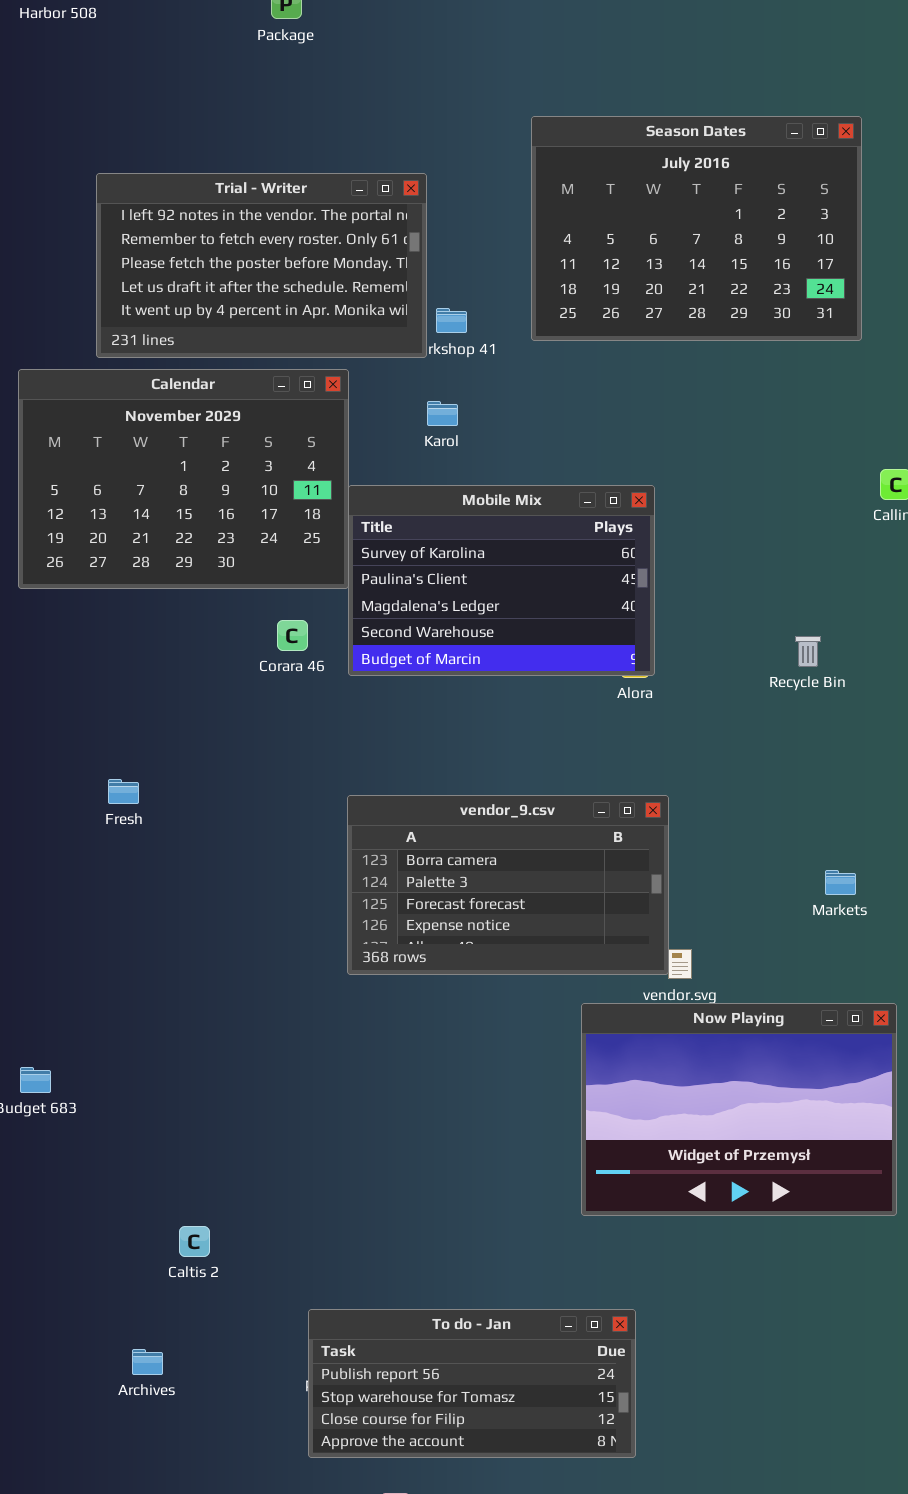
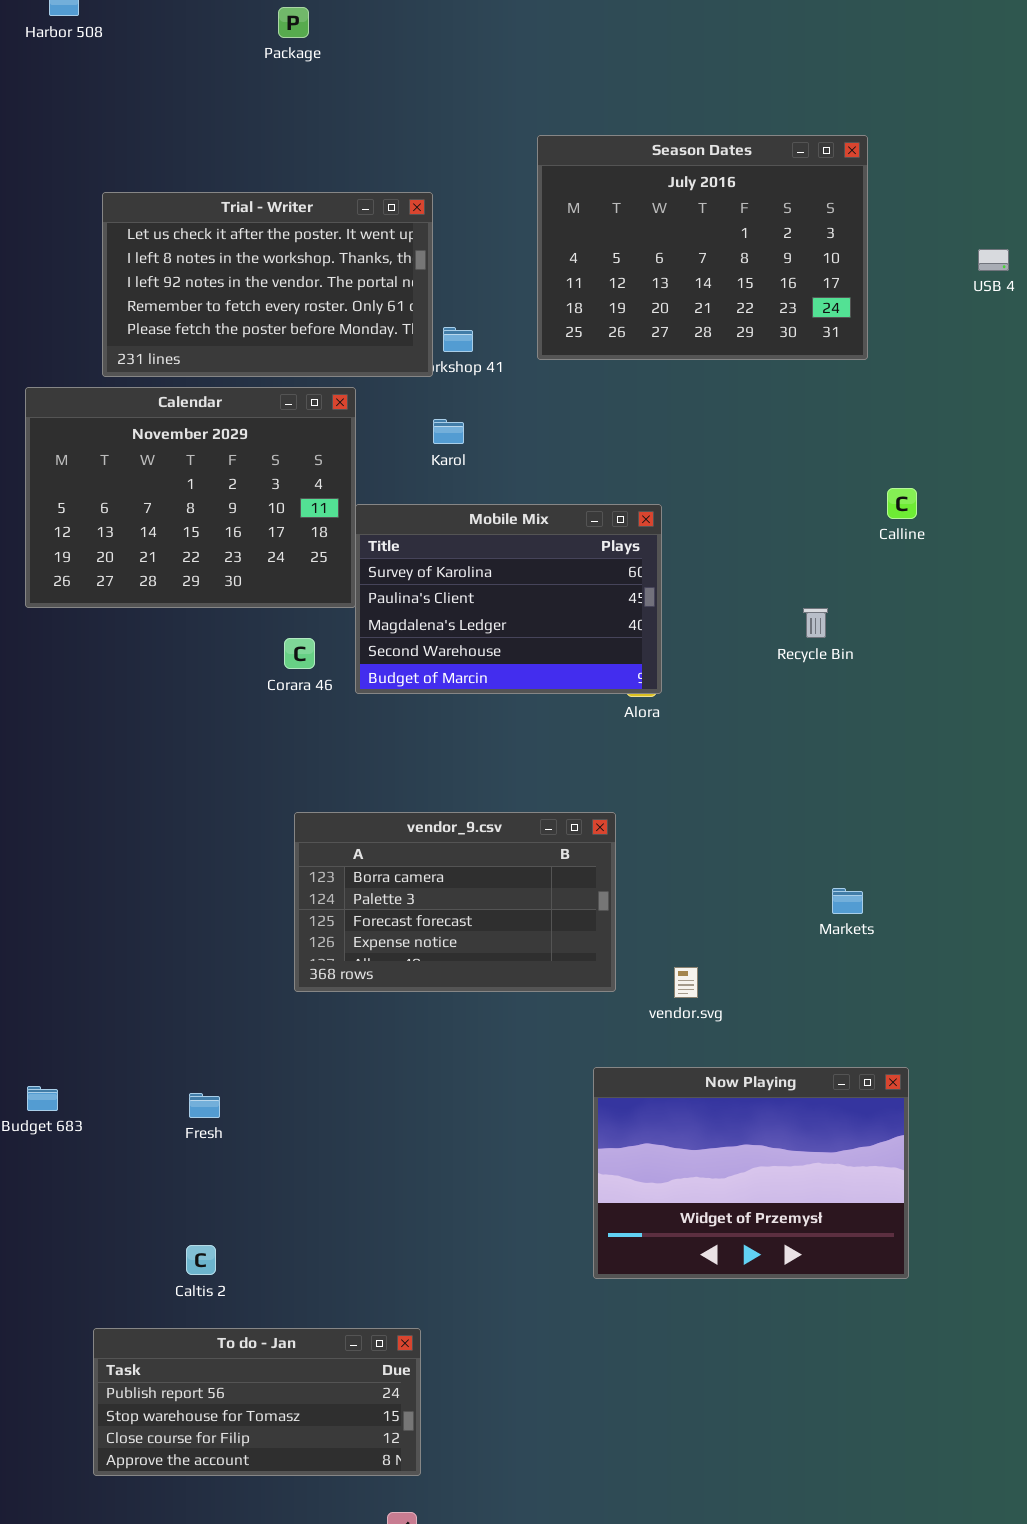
Trial - Writer: [96,173,427,358] -> [102,192,433,377], scrolled up 2 rows
Recycle Bin: [795,636,821,667] -> [803,608,828,638], moved
Fresh: [108,779,139,804] -> [189,1093,220,1118], moved
vendor_9.csv: [347,795,669,975] -> [294,812,616,992], moved
Now Playing: [581,1003,897,1216] -> [593,1067,909,1279], moved
To do - Jan: [308,1309,636,1458] -> [93,1328,421,1476], moved

